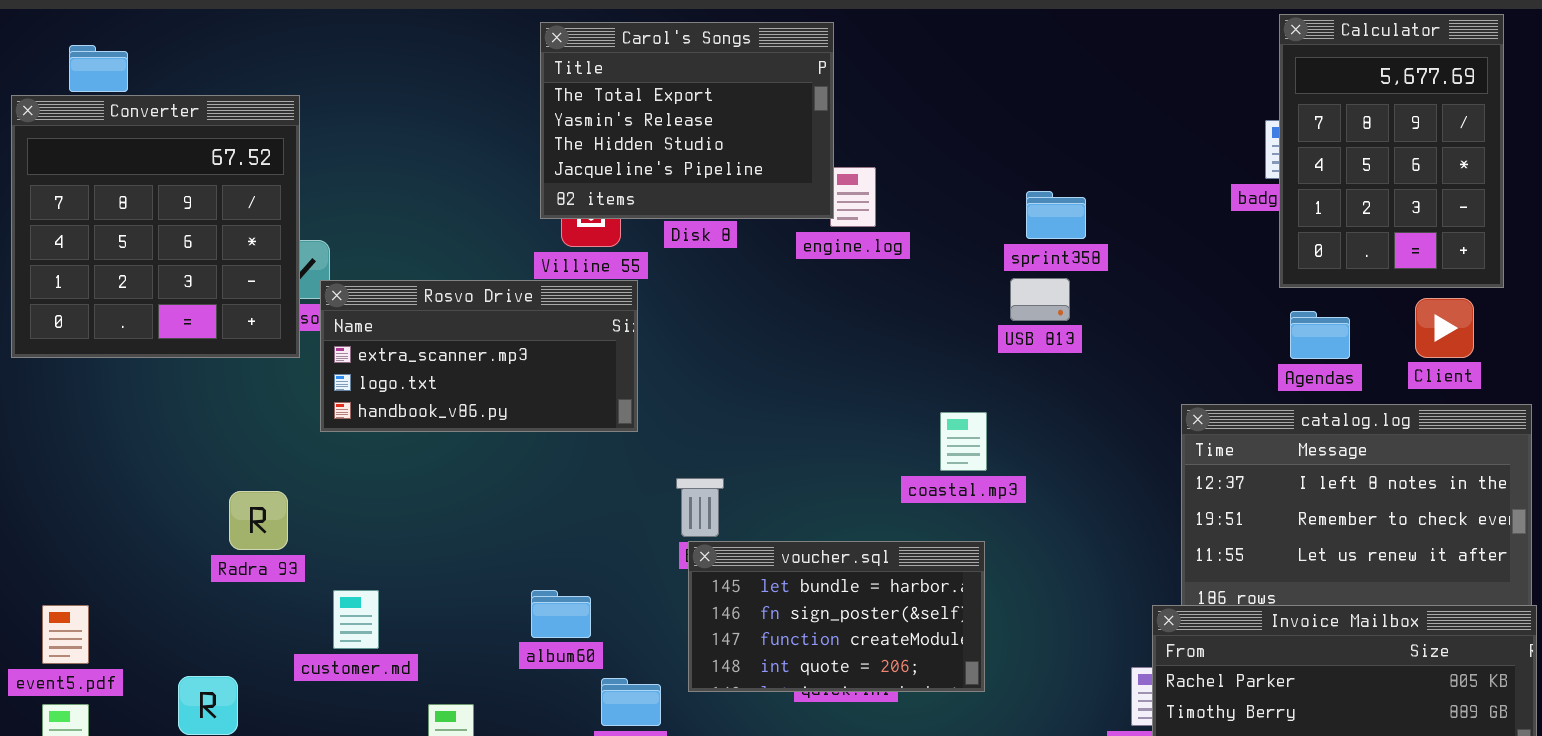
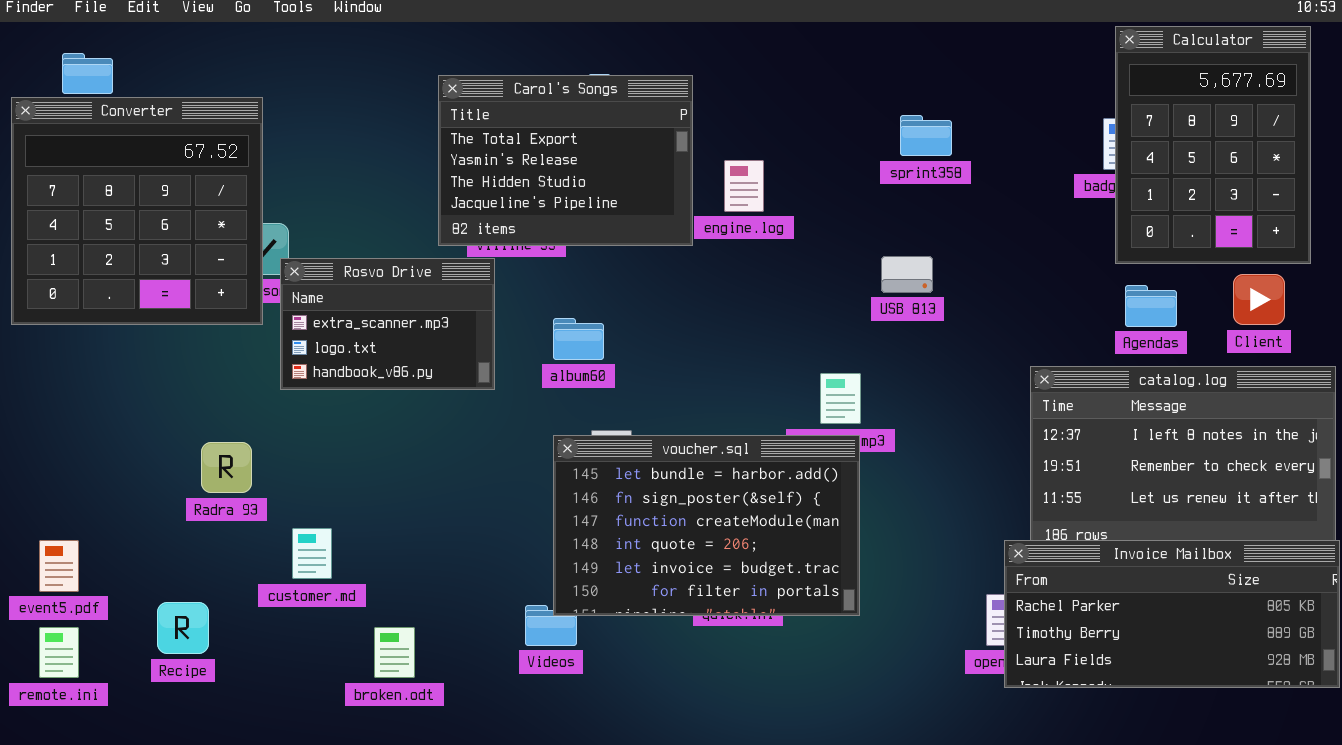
Carol's Songs: [540,22,834,219] -> [438,75,693,246], moved
sprint358: [1026,191,1086,239] -> [900,115,952,156], moved
Rosvo Drive: [320,280,638,432] -> [280,258,495,390], resized
voucher.sql: [688,541,985,692] -> [553,435,860,616], resized
album60: [531,590,591,638] -> [553,318,604,360], moved

